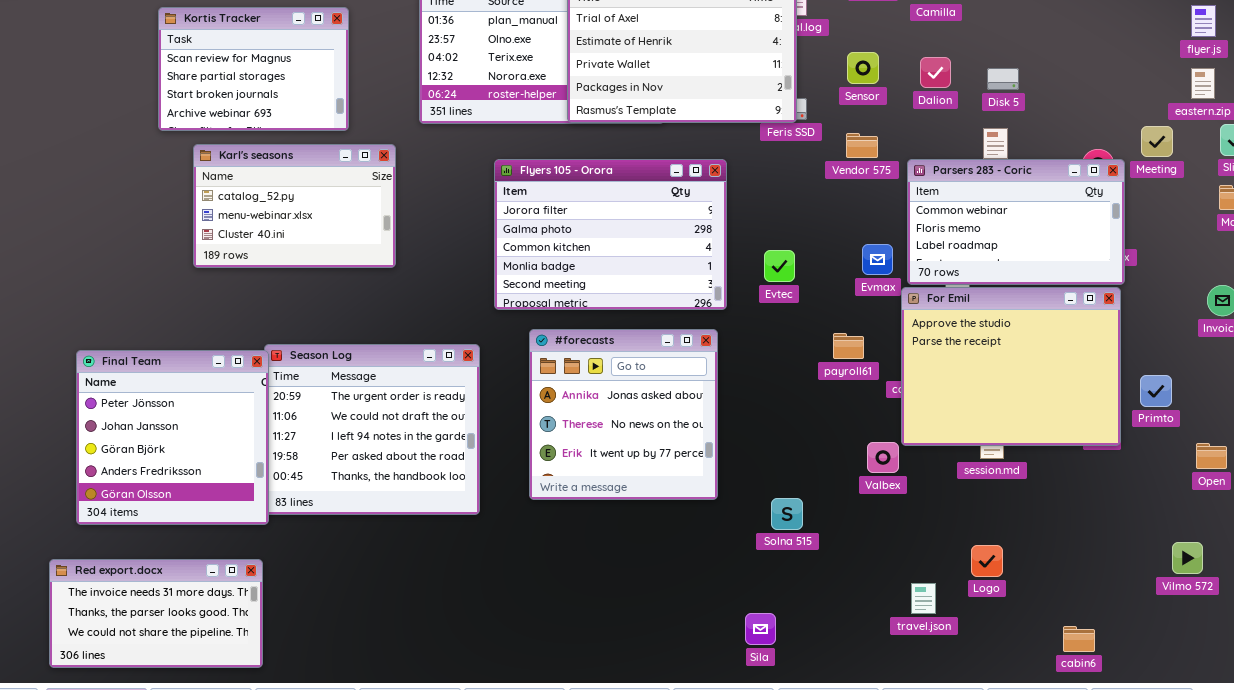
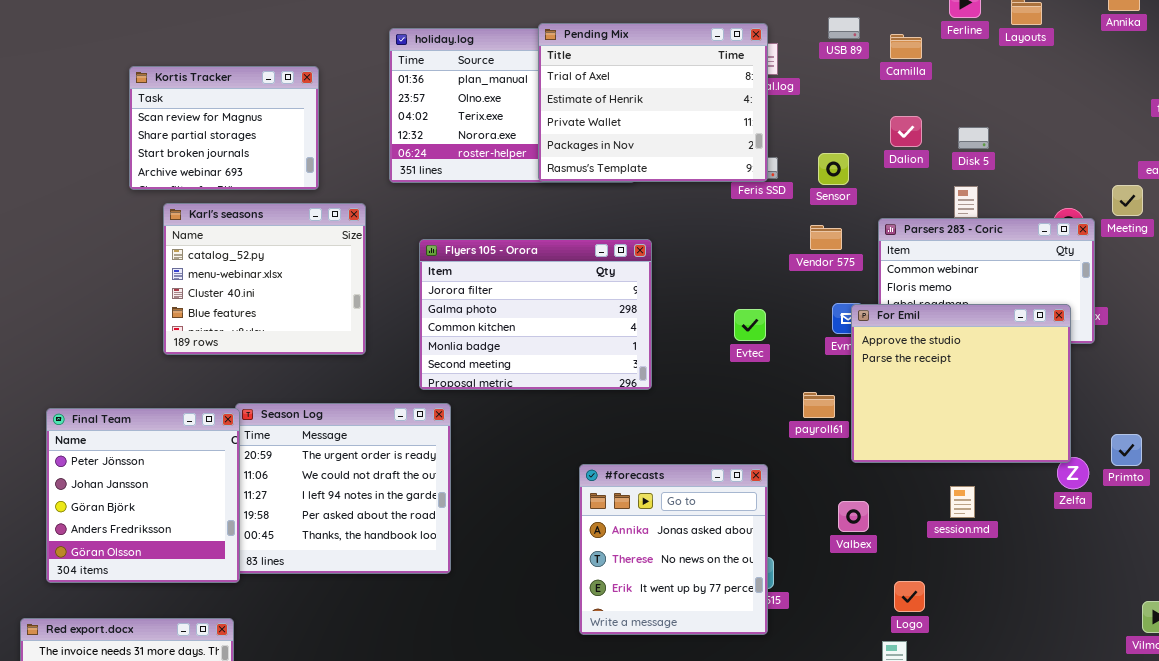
Sensor: [847,52,879,84] -> [818,153,849,185], moved
Vendor 575: [846,133,878,158] -> [810,225,842,250], moved
Karl's seasons: [193,144,396,268] -> [163,203,366,355], resized
Flyers 105 - Orora: [494,159,727,310] -> [419,239,652,390], moved
For Emil: [901,287,1121,446] -> [851,304,1071,463], moved
#forecasts: [529,329,718,500] -> [579,464,768,635], moved
Logo: [971,545,1003,577] -> [894,581,925,612], moved

